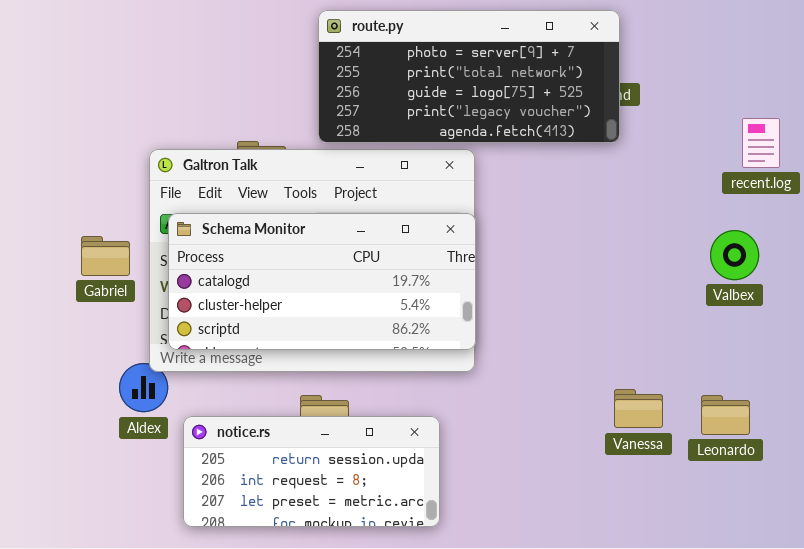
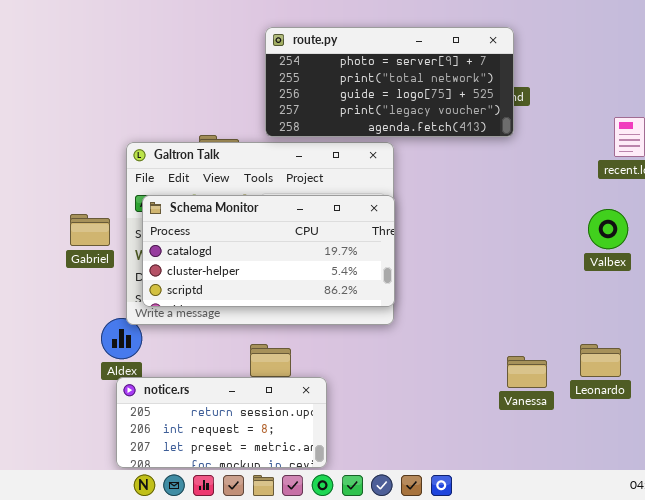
Vanessa: [614,389,663,428] -> [507,356,547,388], moved
notice.rs: [183,416,440,527] -> [116,377,327,468], moved

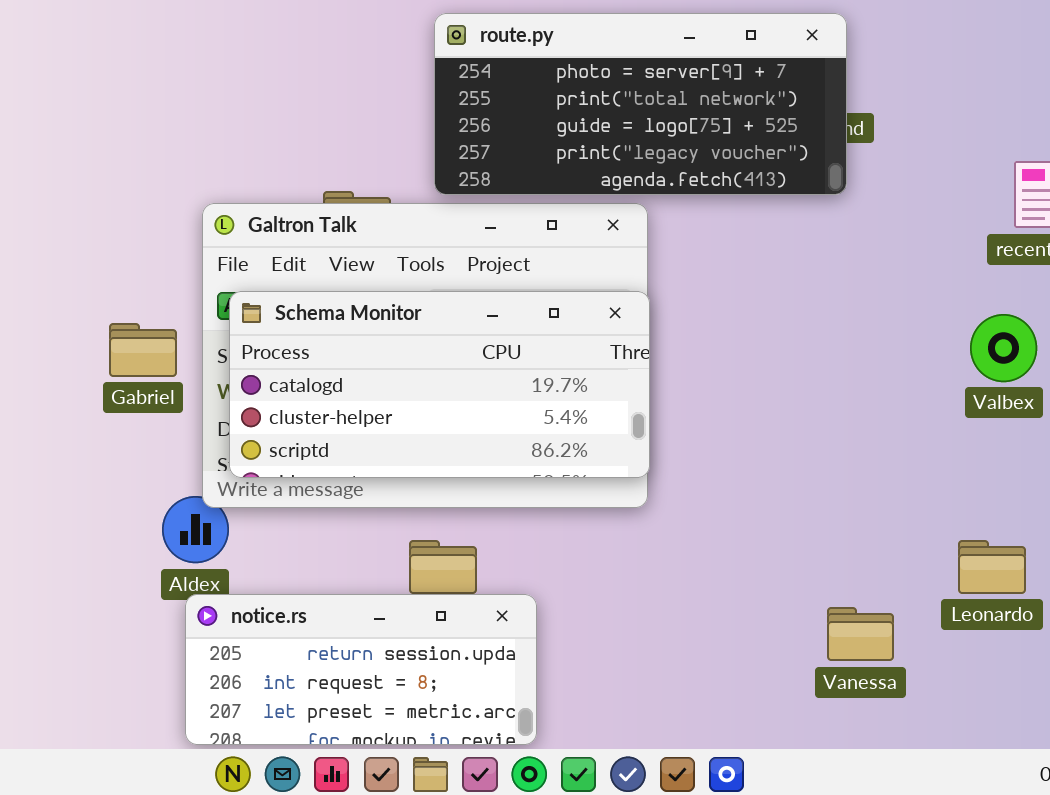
Vanessa: [507,356,547,388] -> [827,607,894,661], moved

